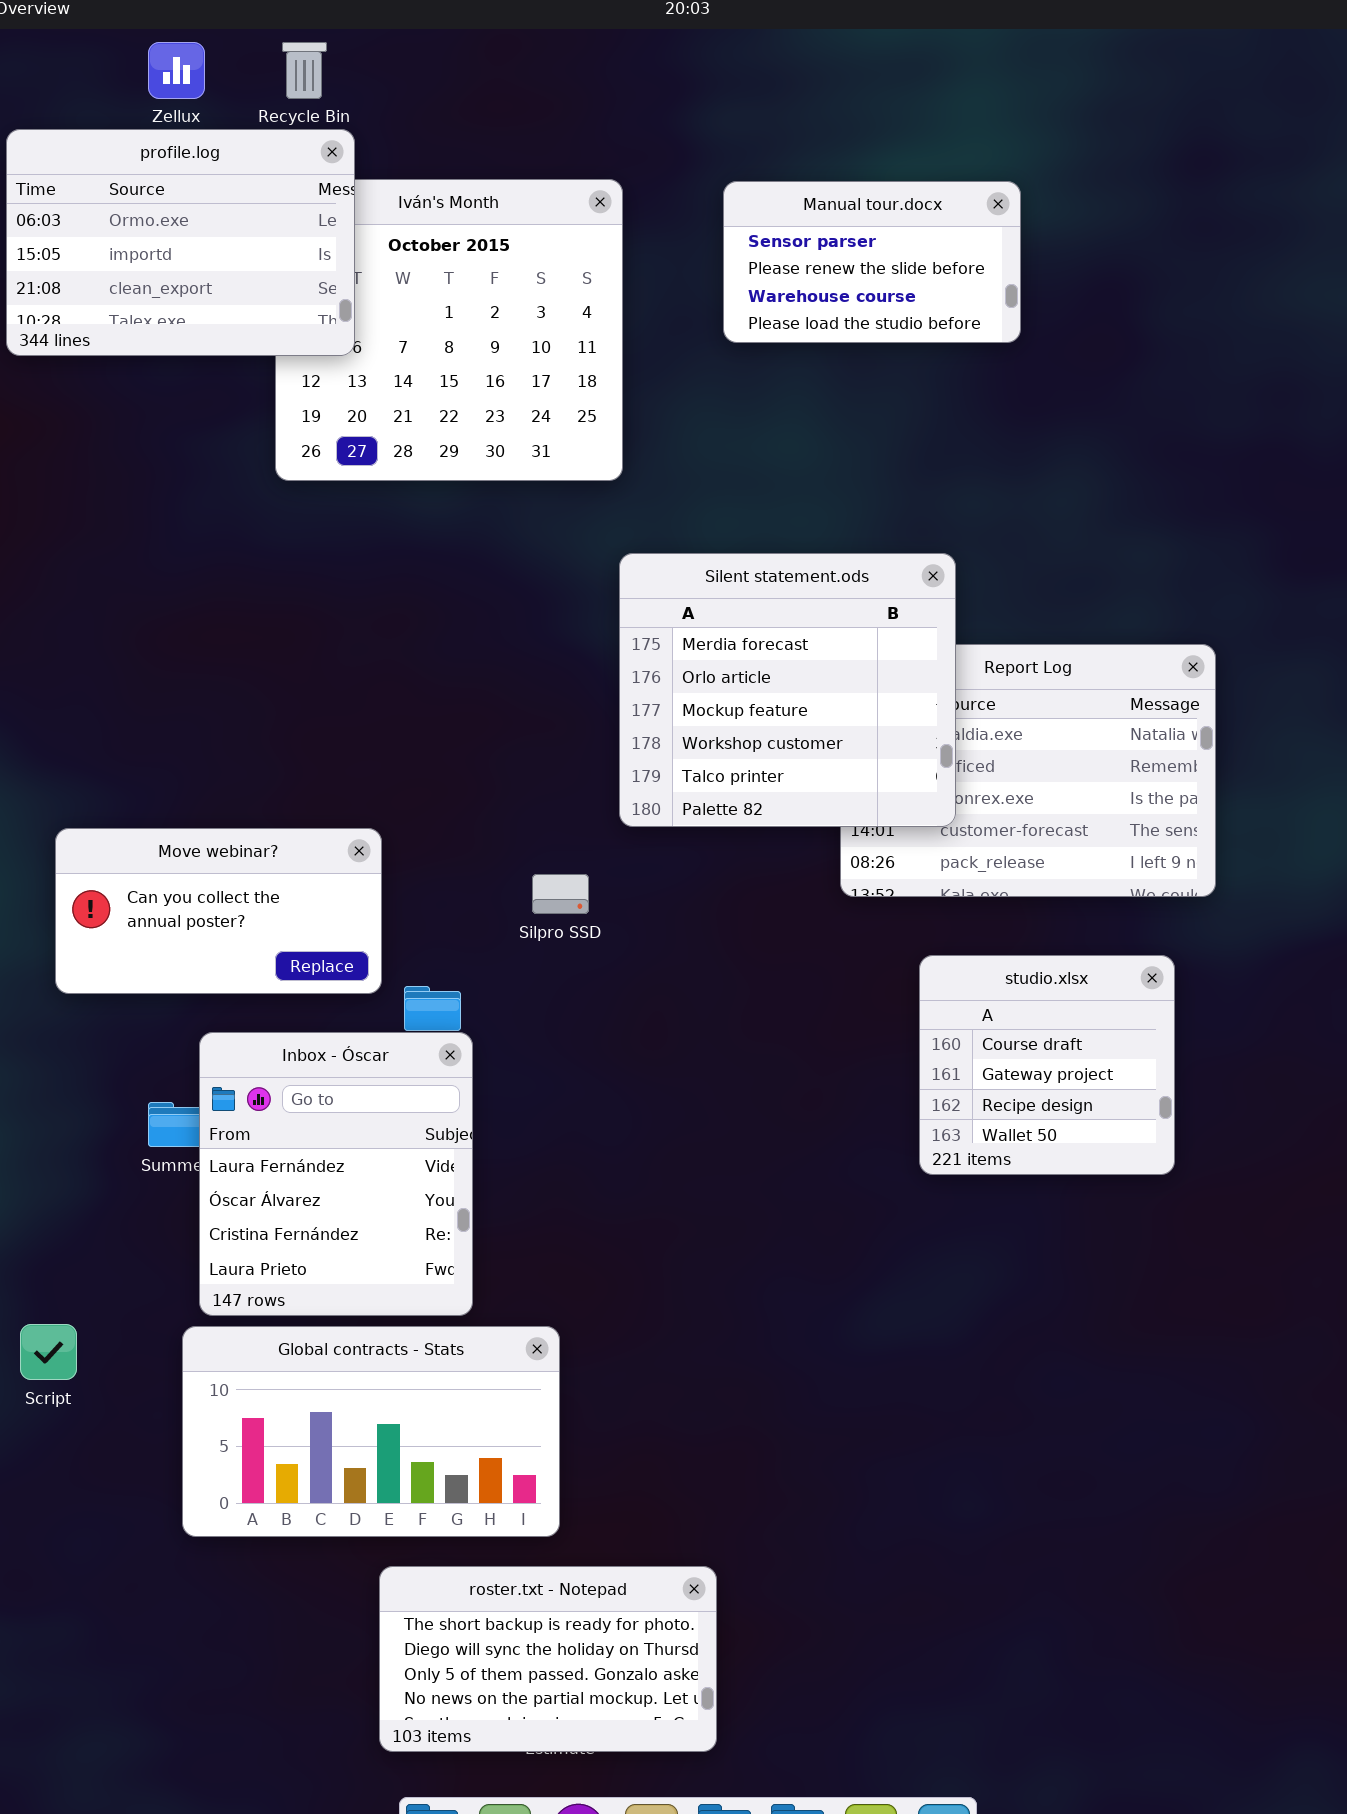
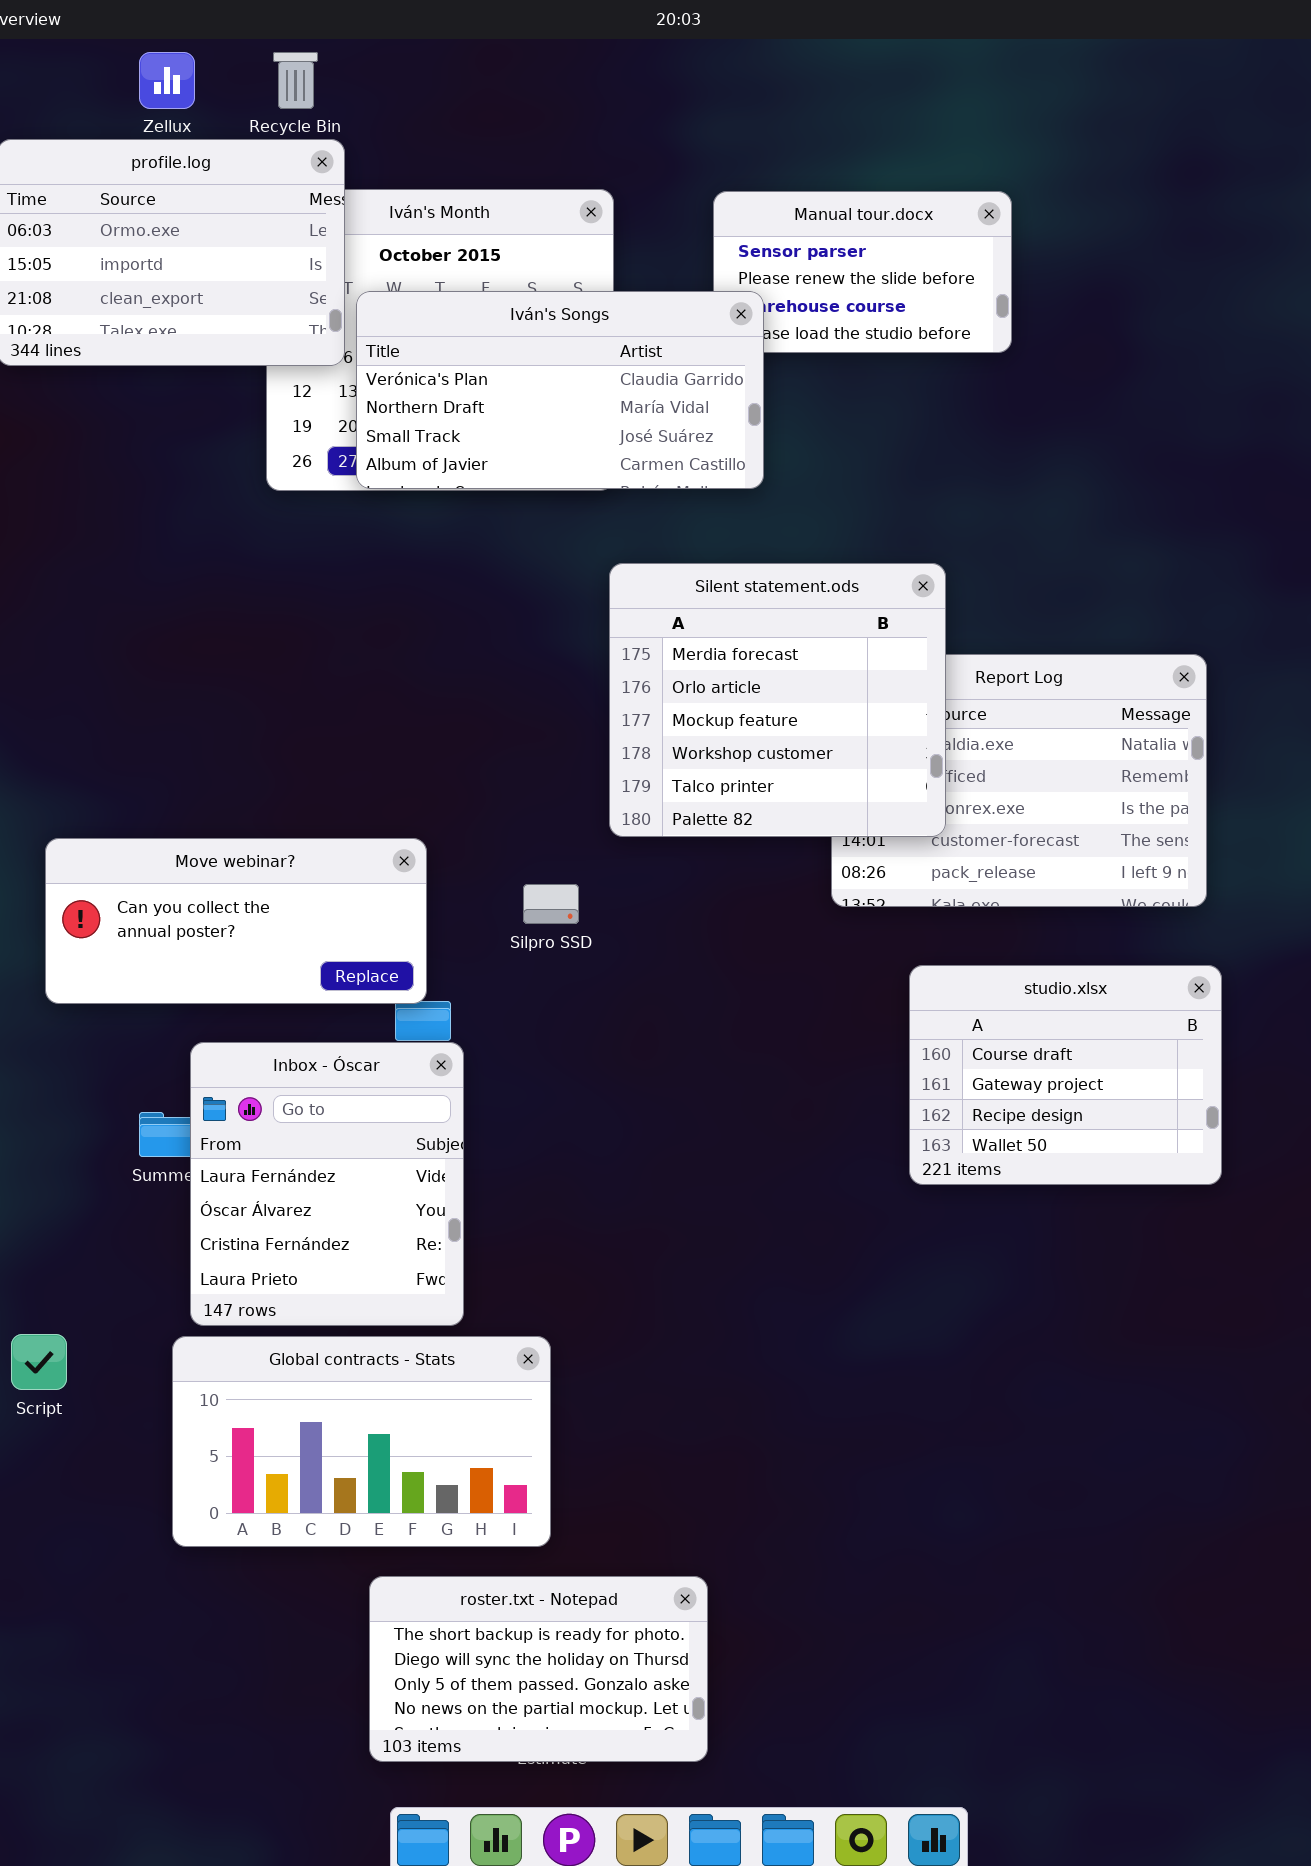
Iván's Songs: none -> [356,291,764,489], opened
Move webinar?: [55,828,382,994] -> [45,838,427,1004], resized
studio.xlsx: [919,955,1175,1175] -> [909,965,1222,1185], resized

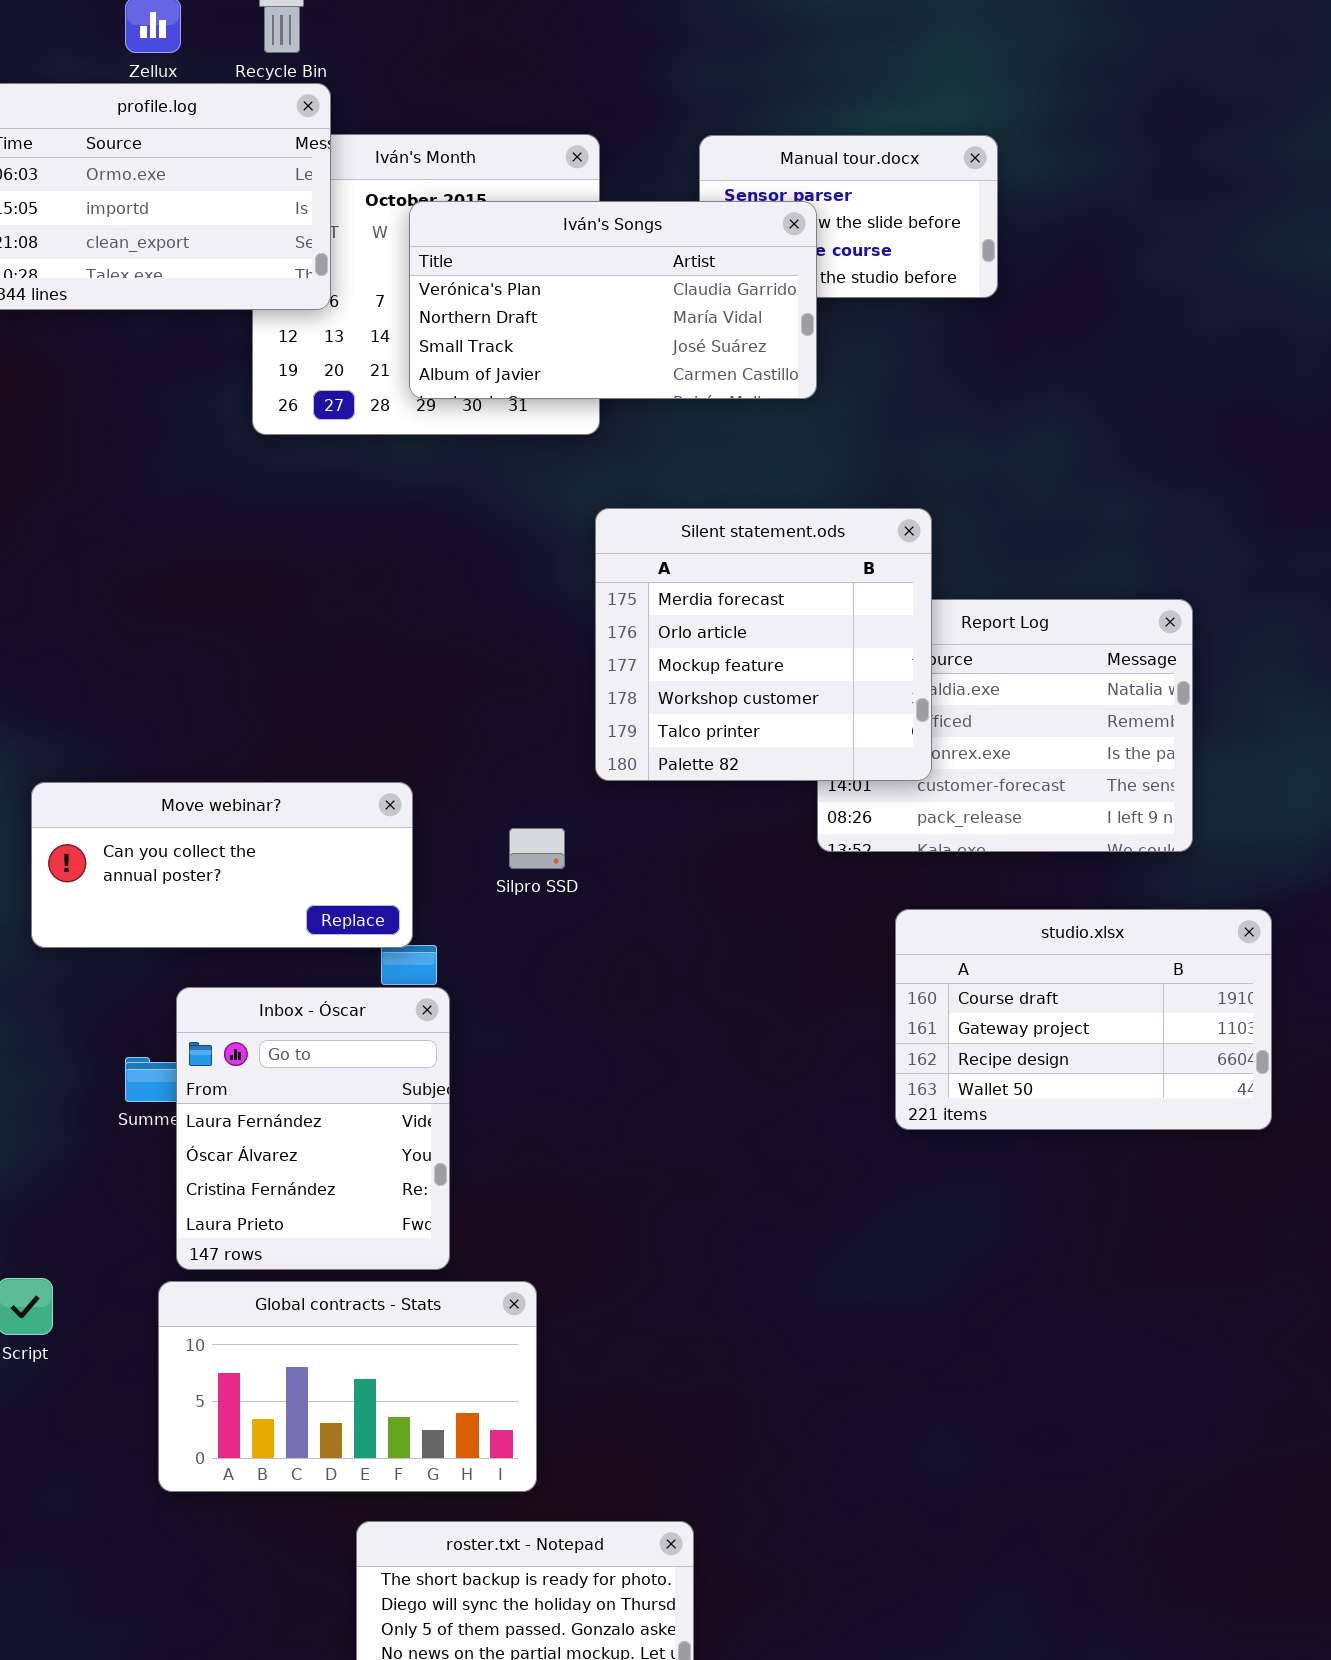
Iván's Songs: [356,291,764,489] -> [409,201,817,399], moved
studio.xlsx: [909,965,1222,1185] -> [895,909,1272,1130], resized

